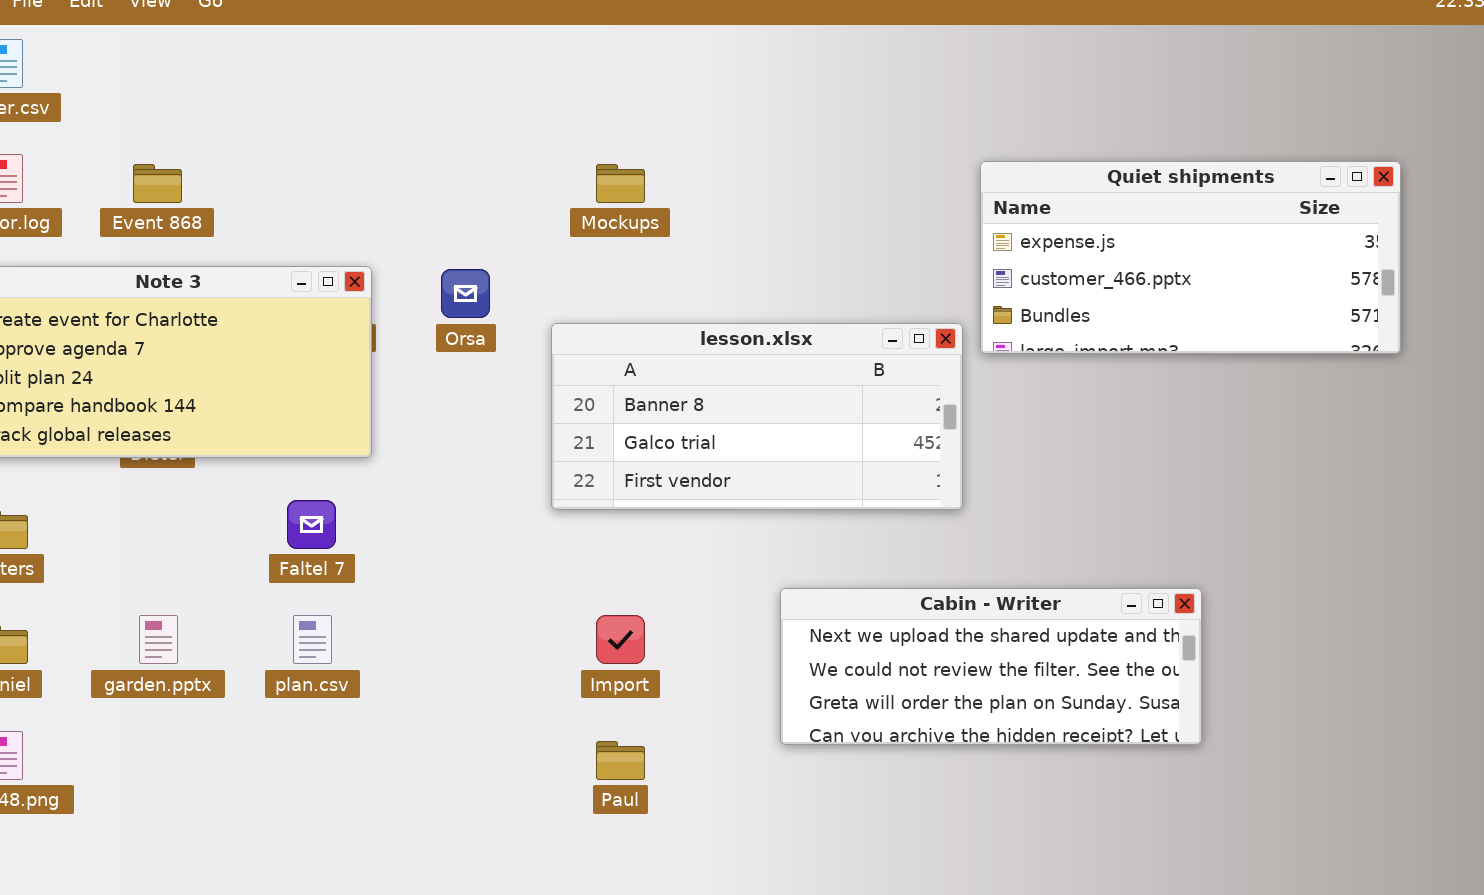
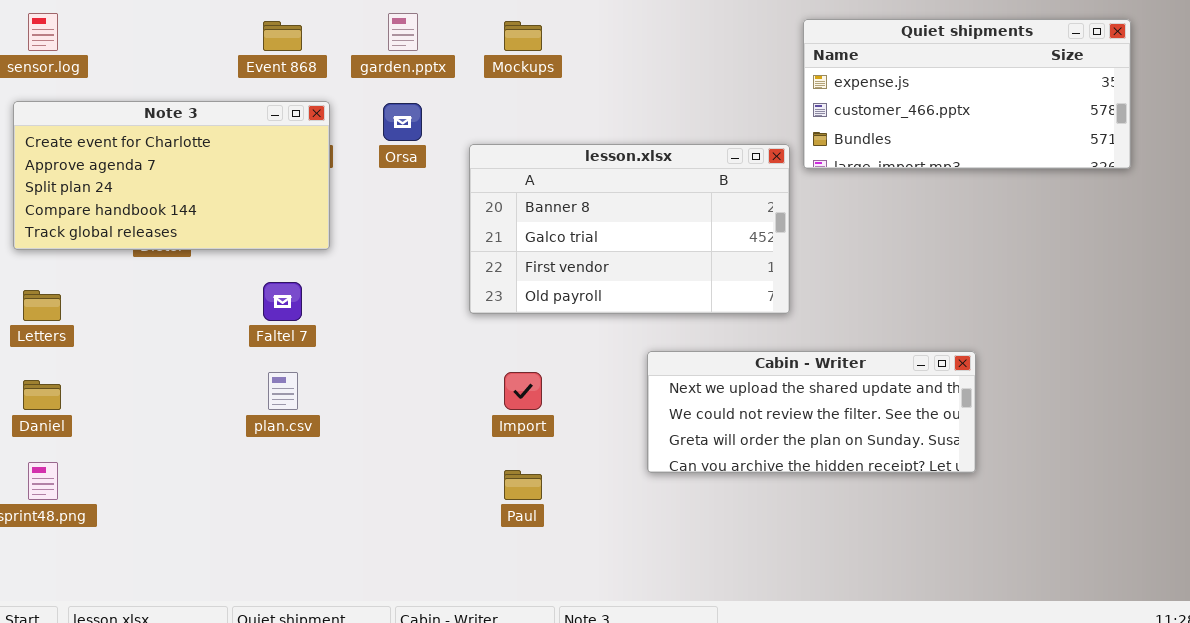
Event 868: [133,164,182,203] -> [263,21,302,51], moved
lesson.xlsx: [551,323,963,510] -> [469,144,790,314], resized
garden.pptx: [139,615,178,664] -> [388,13,418,51], moved

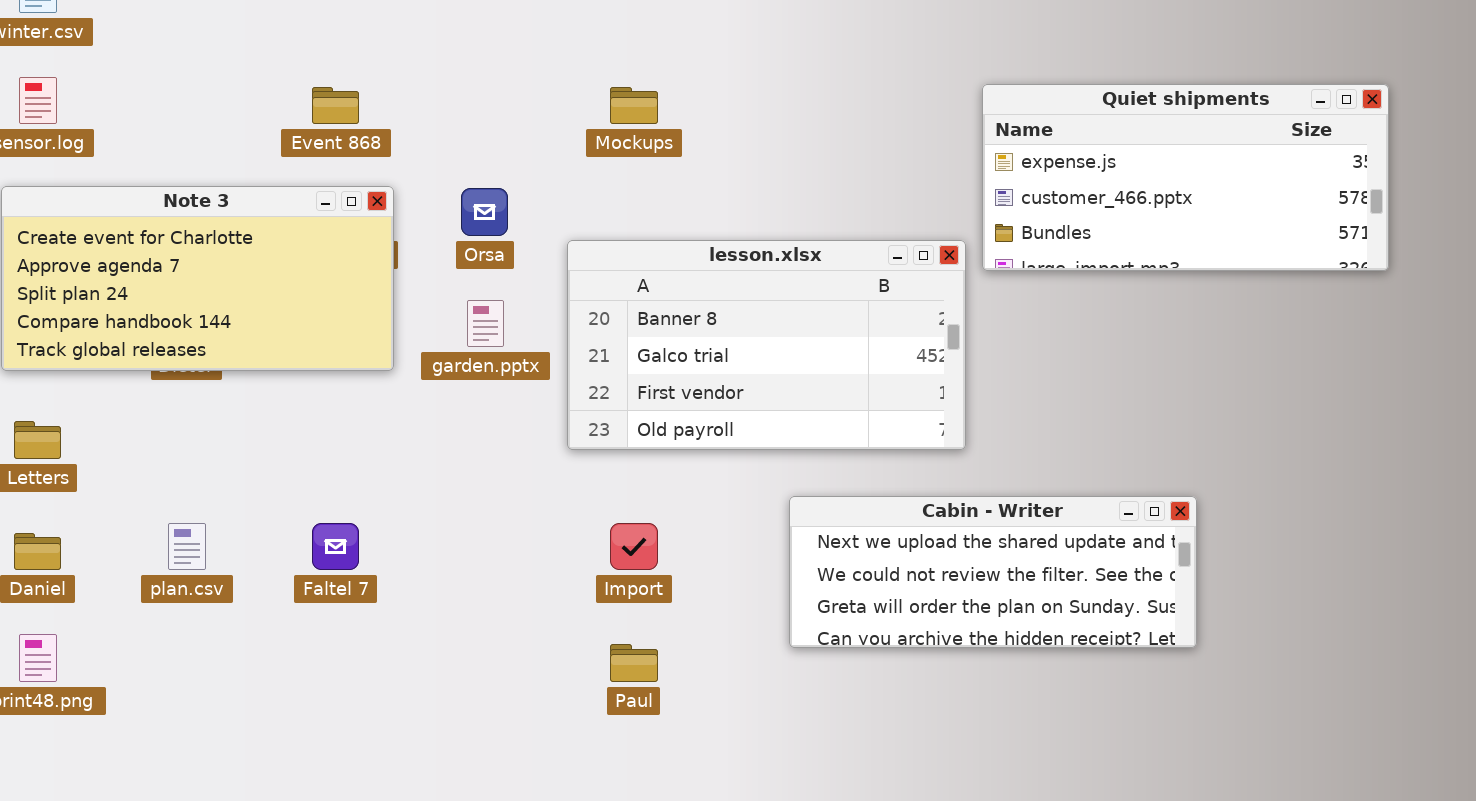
garden.pptx: [388,13,418,51] -> [467,300,504,347], moved
Faltel 7: [263,282,302,321] -> [312,523,359,570], moved
plan.csv: [268,372,298,410] -> [168,523,206,570], moved

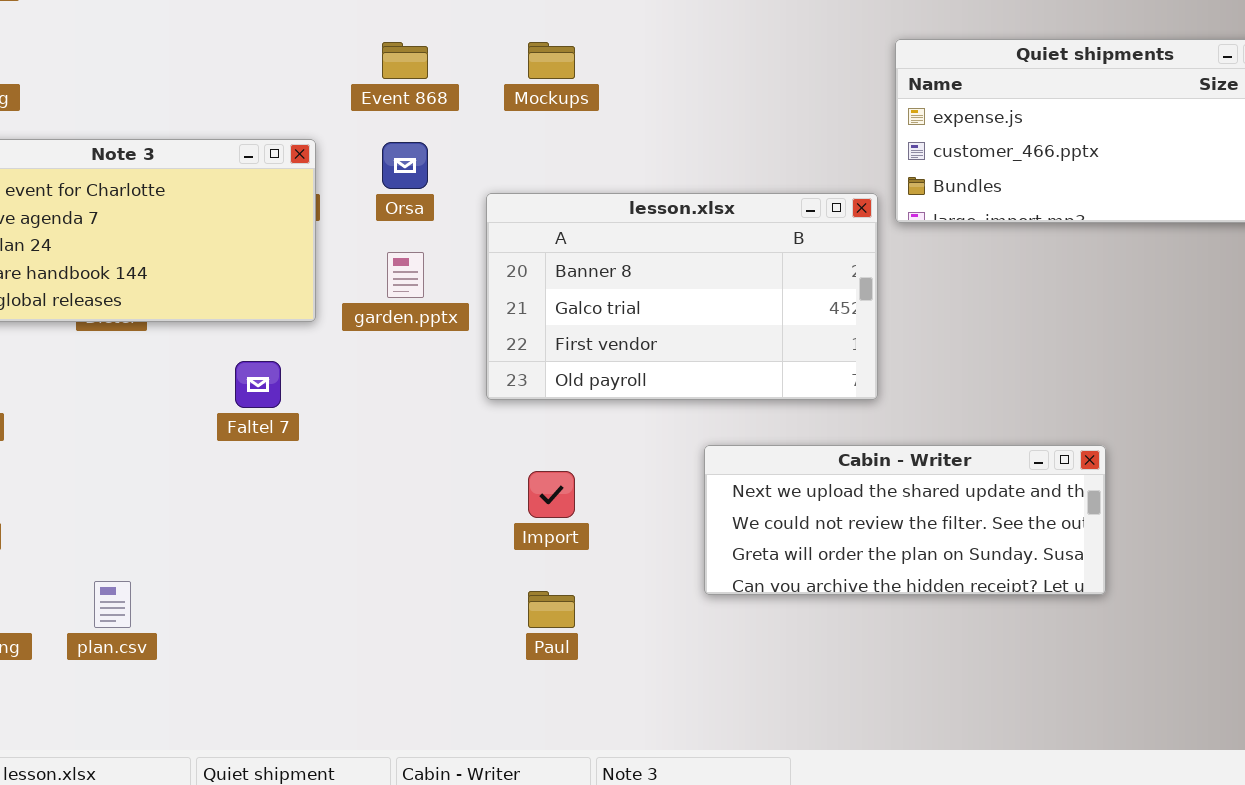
Event 868: [312,87,359,124] -> [382,42,428,79], moved
plan.csv: [168,523,206,570] -> [94,581,131,628], moved
Faltel 7: [312,523,359,570] -> [235,361,281,408], moved

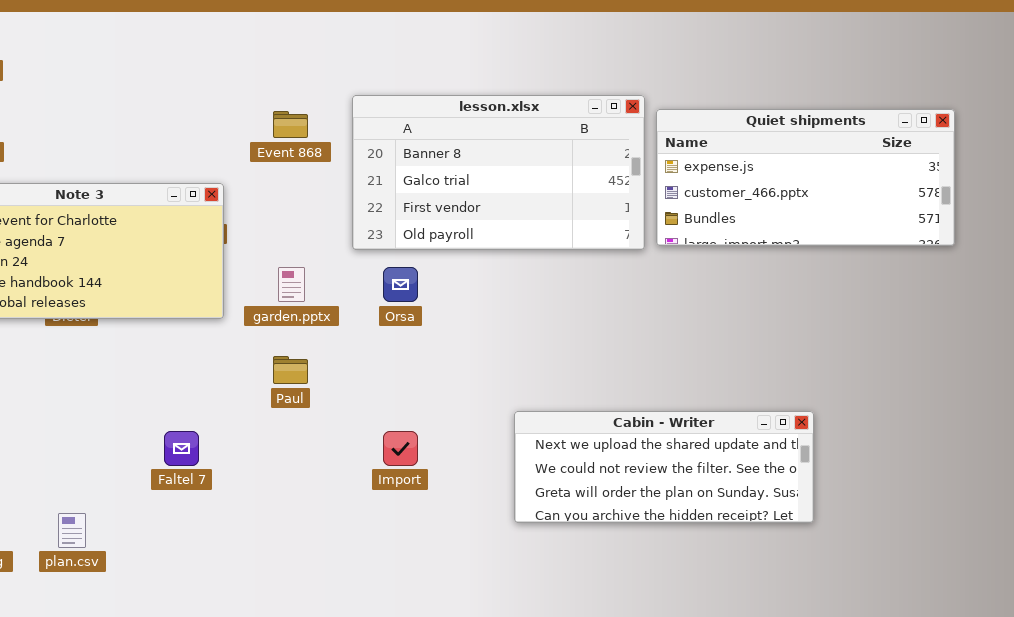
Orsa: [382,142,428,189] -> [383,267,418,302], moved
lesson.xlsx: [486,193,878,400] -> [352,95,645,250], moved
Faltel 7: [235,361,281,408] -> [164,431,199,466], moved
Paul: [528,591,575,628] -> [273,356,308,384], moved

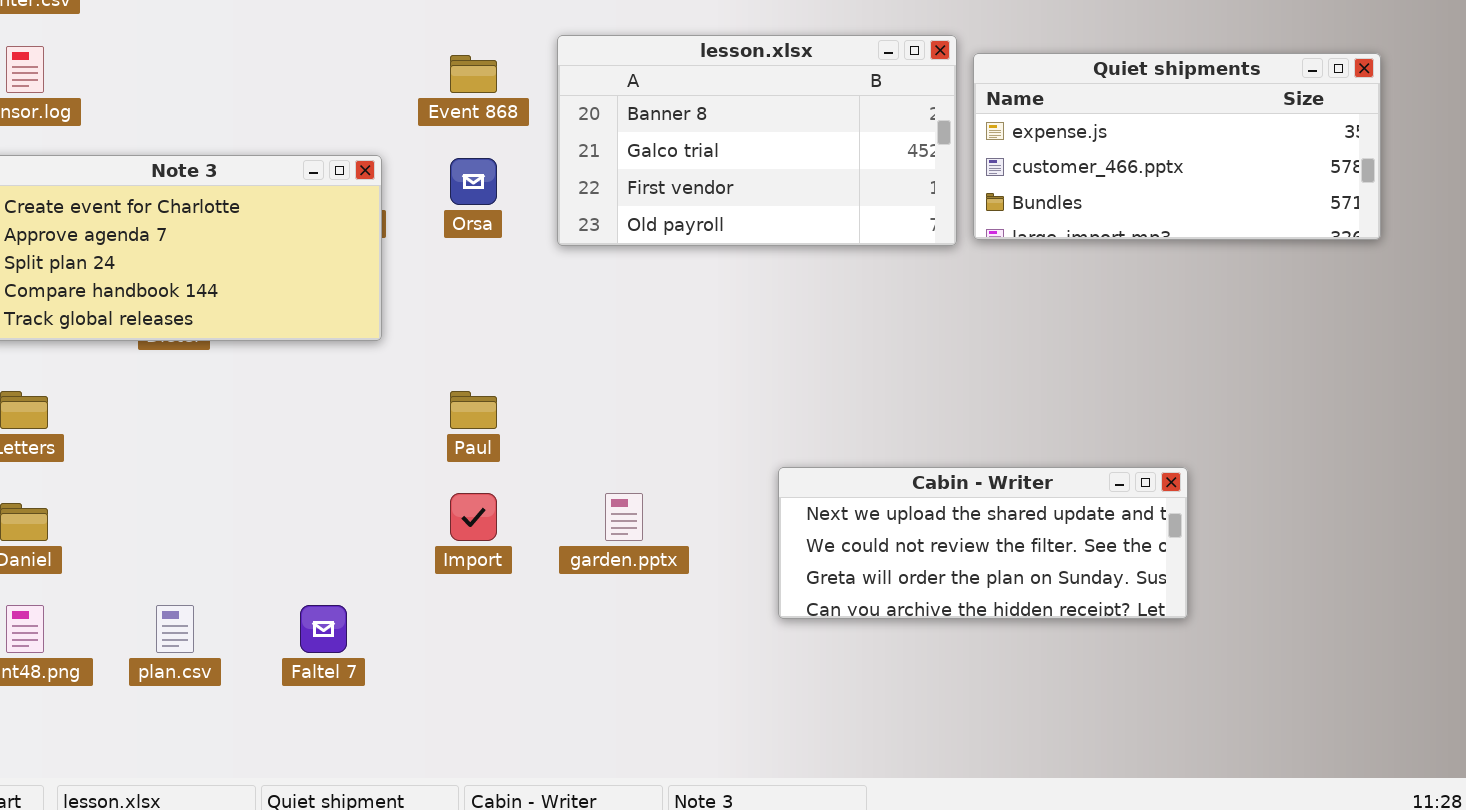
garden.pptx: [278,267,305,302] -> [605,493,643,541], moved
Orsa: [383,267,418,302] -> [450,158,497,205], moved
Faltel 7: [164,431,199,466] -> [300,605,347,653], moved
Import: [383,431,418,466] -> [450,493,497,541], moved

